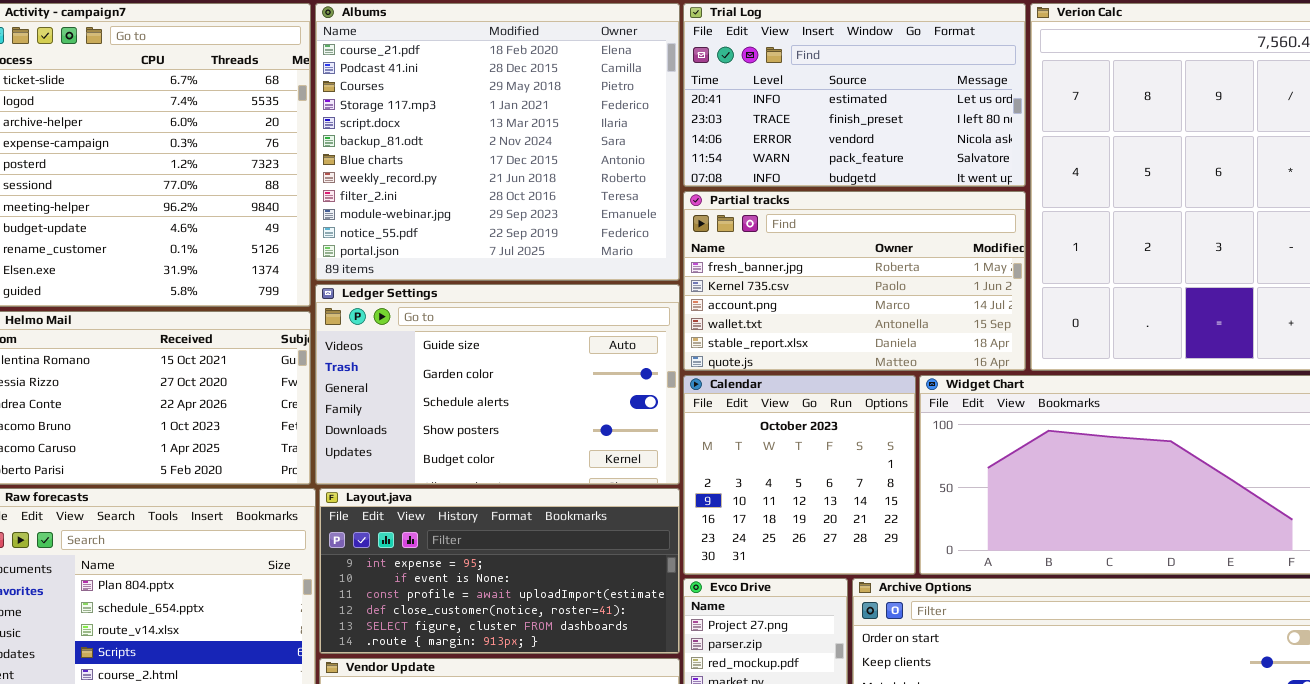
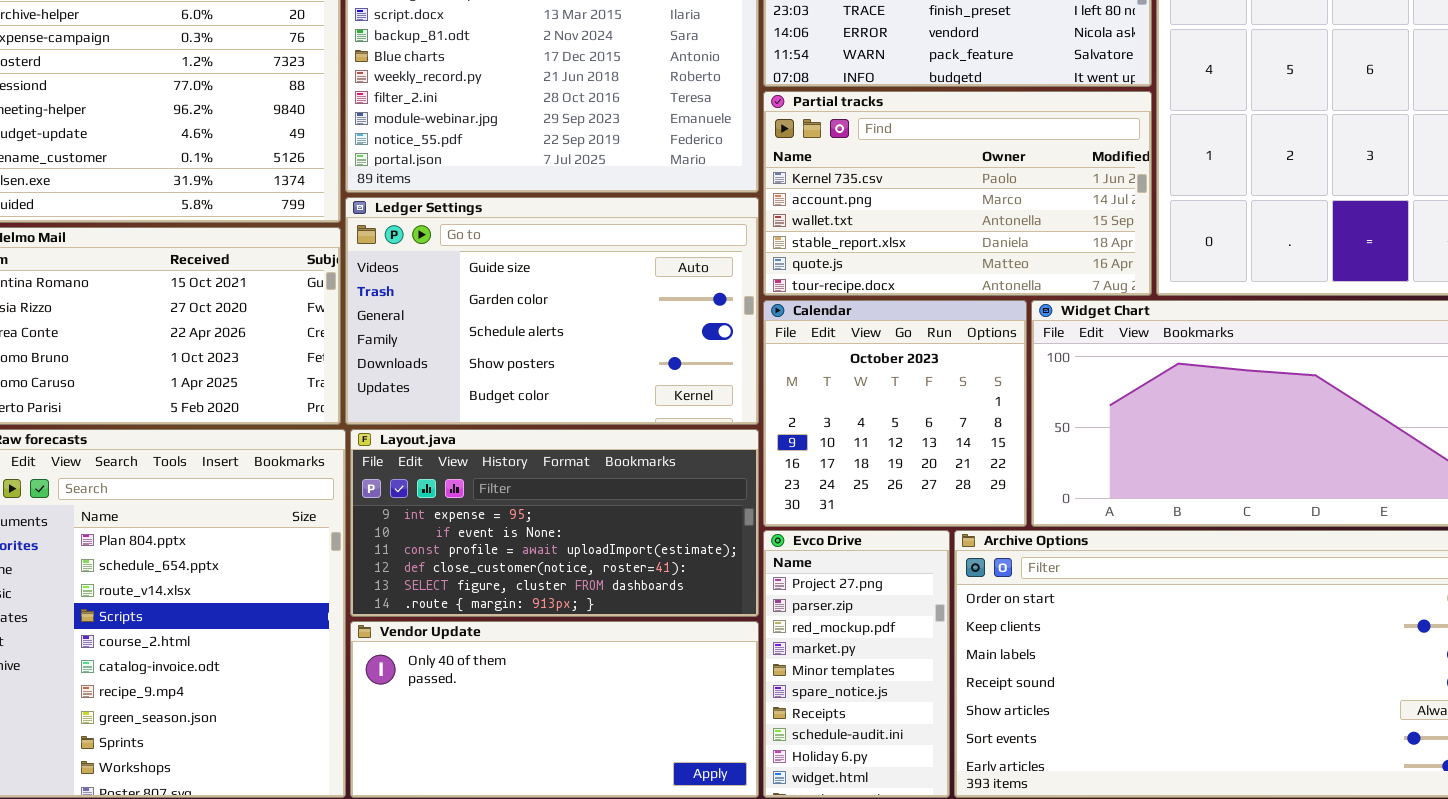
Partial tracks: [683,191,1026,371] -> [763,91,1152,296], scrolled down 1 row

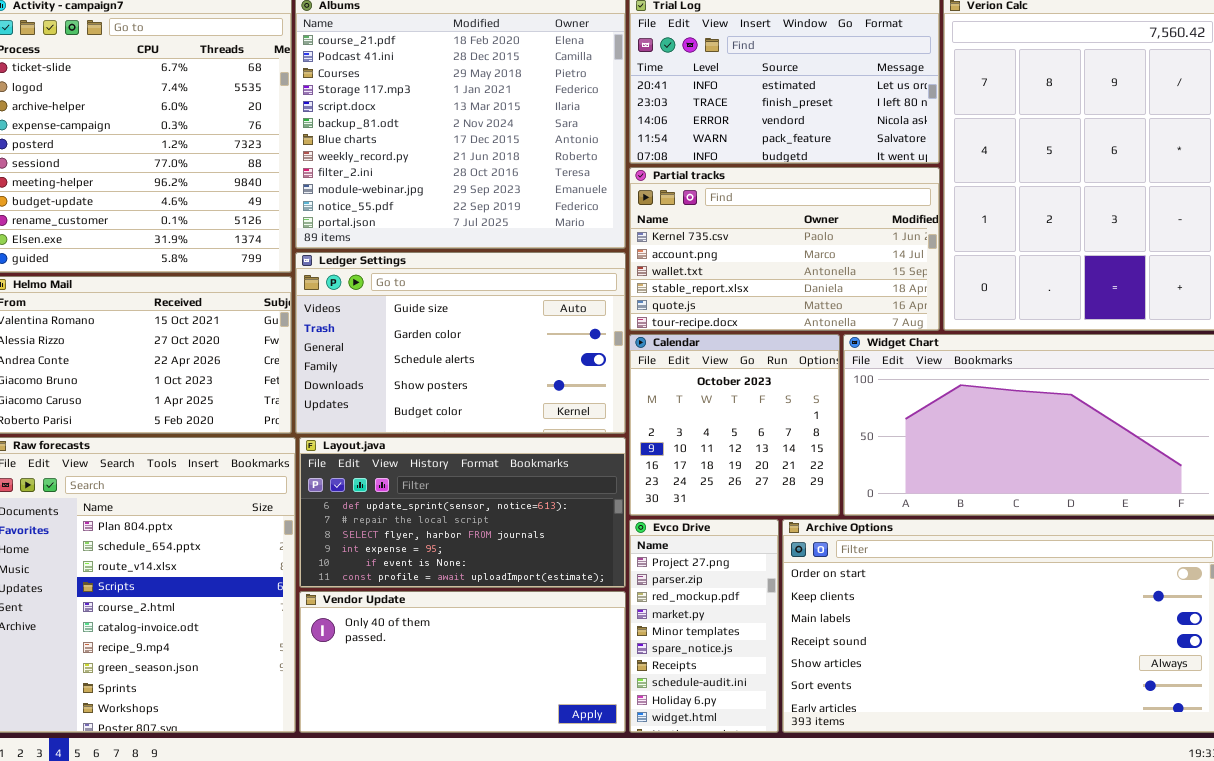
Layout.java: [350,429,759,617] -> [299,437,626,588], scrolled up 3 rows

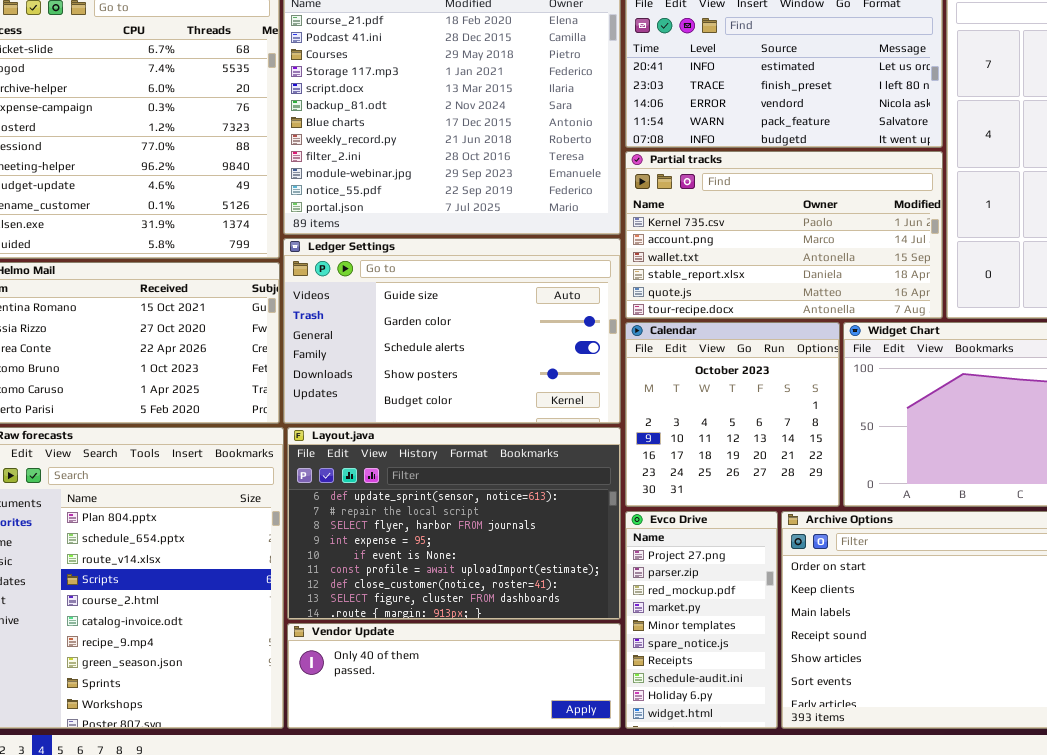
Layout.java: [299,437,626,588] -> [287,427,621,620], resized
Vendor Update: [299,591,626,733] -> [287,623,621,729], resized

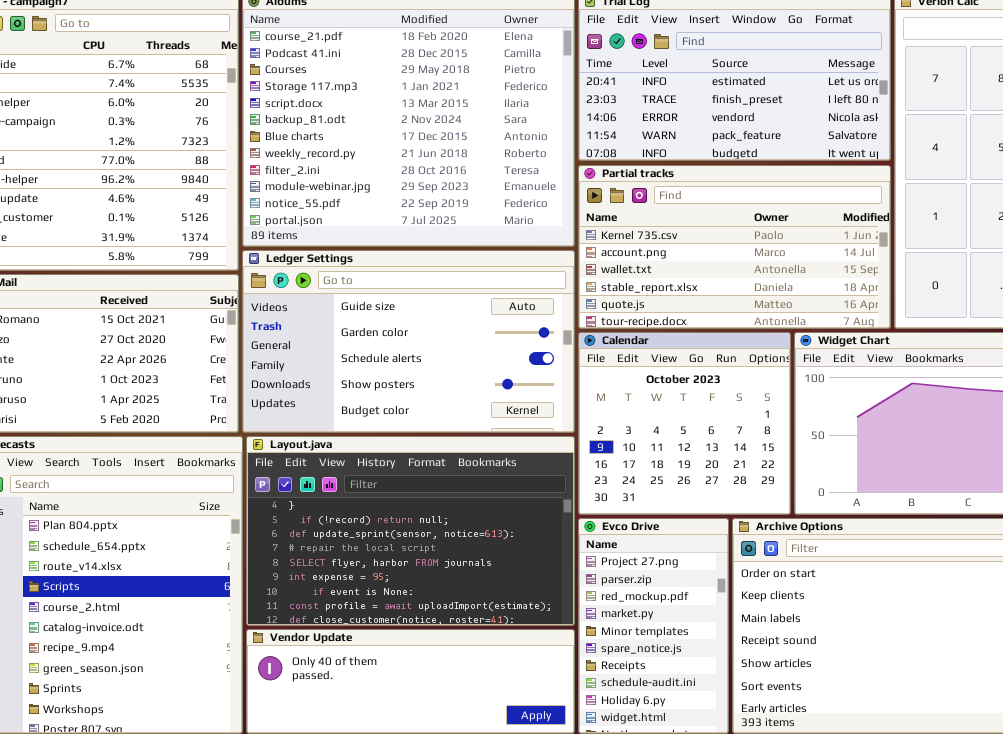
Layout.java: [287,427,621,620] -> [246,436,575,626], scrolled up 2 rows

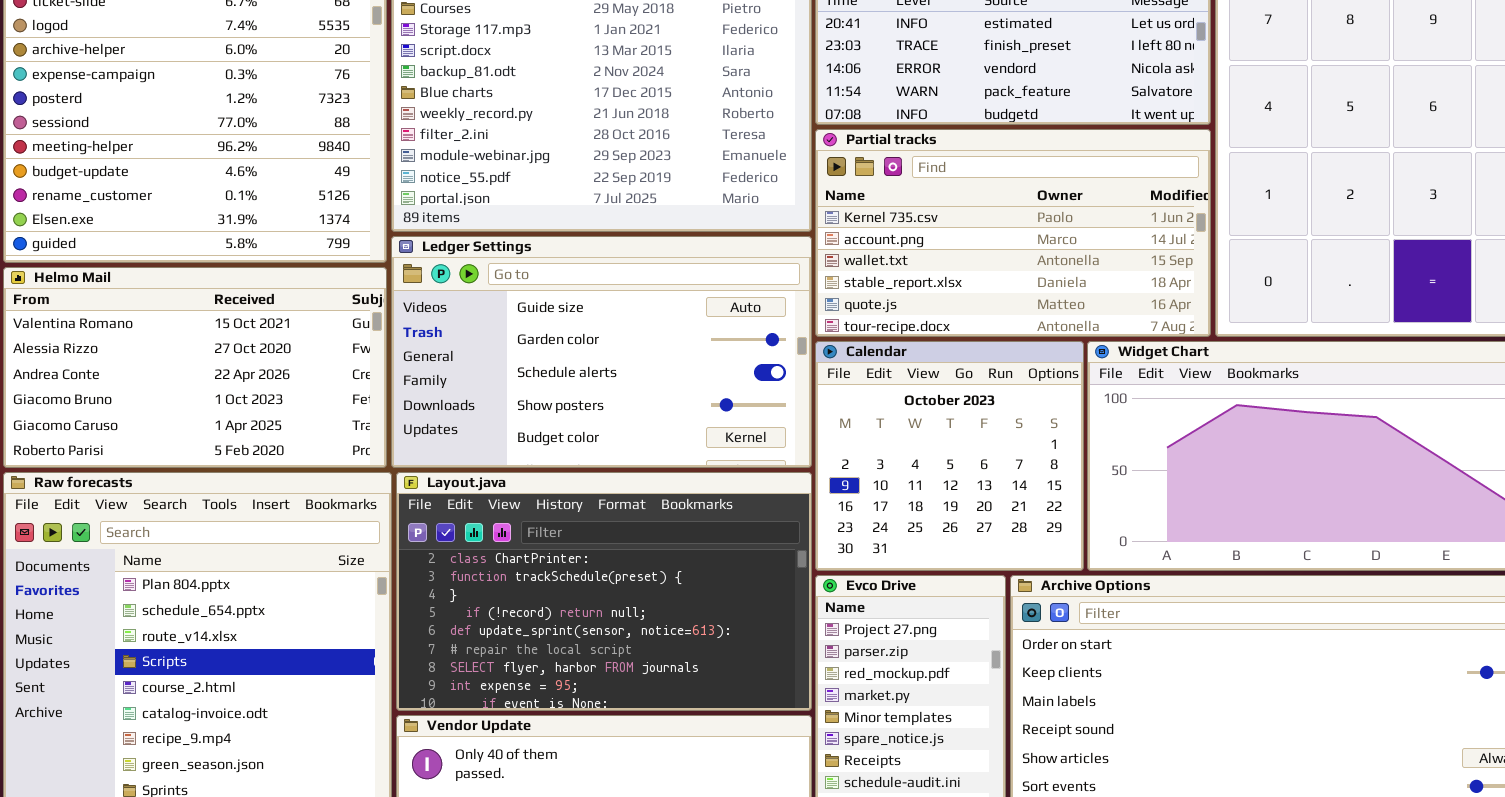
Layout.java: [246,436,575,626] -> [396,472,812,711], scrolled up 2 rows

